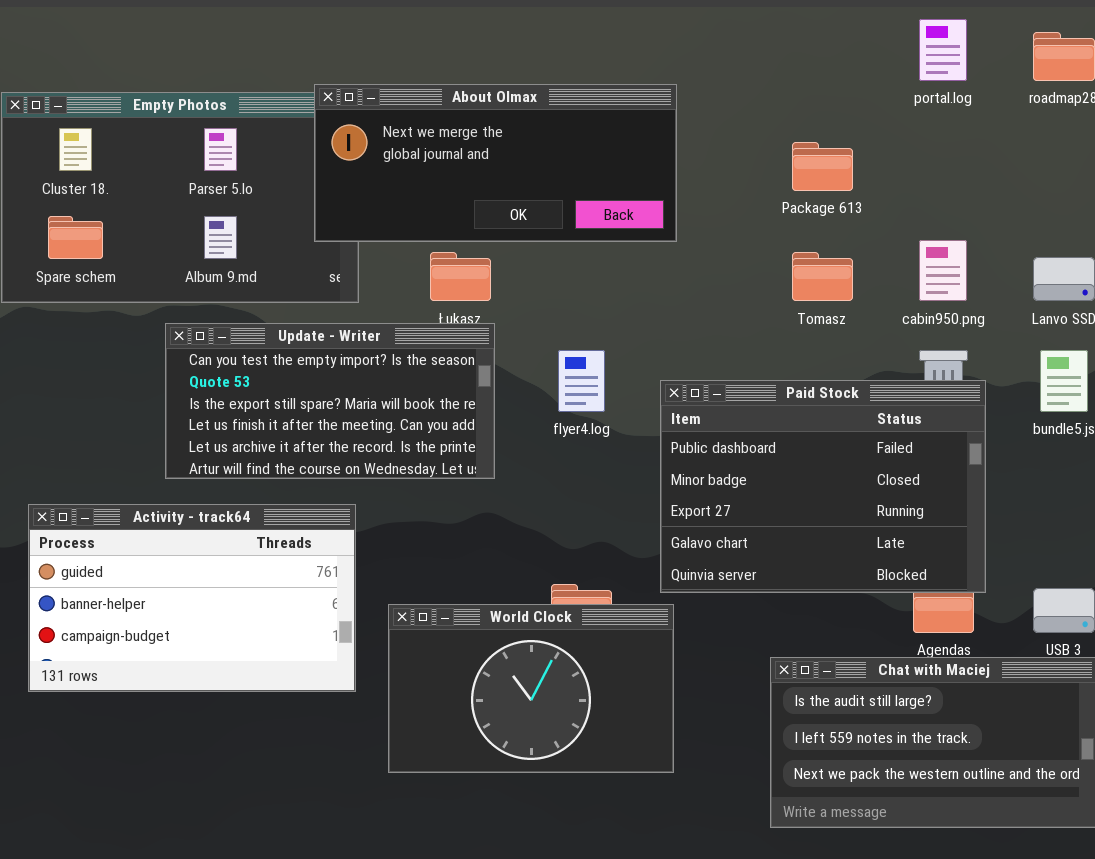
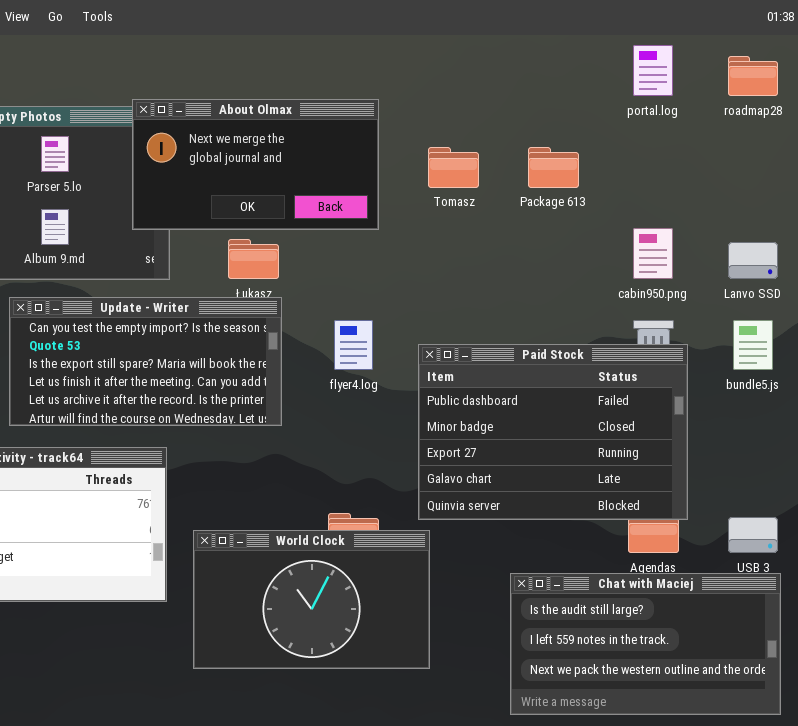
About Olmax: [314,84,677,242] -> [132,99,379,230], resized
Tomasz: [792,252,853,301] -> [428,147,479,188], moved

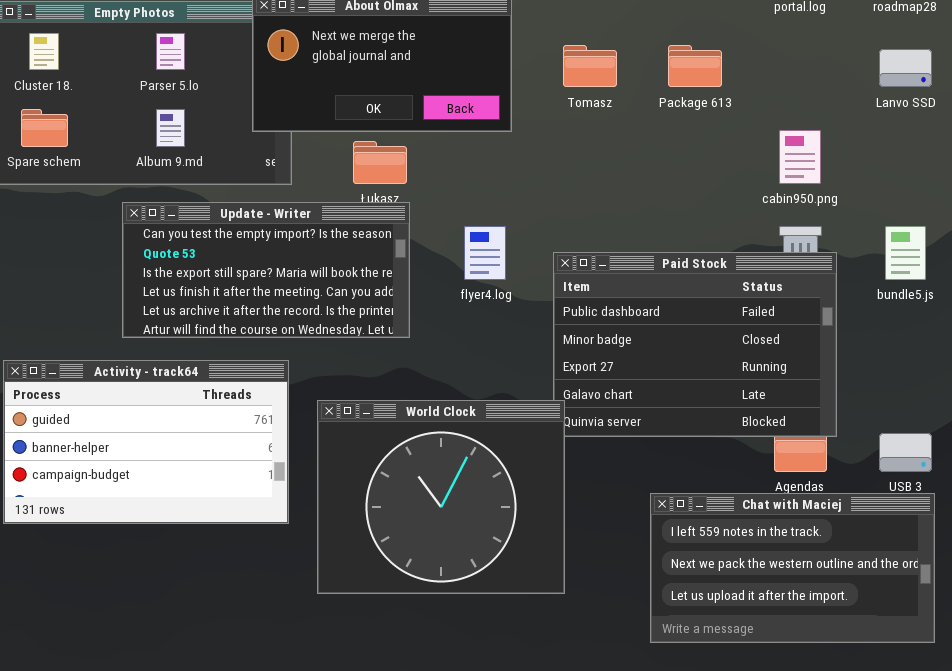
Lanvo SSD: [728,242,778,279] -> [879,49,932,87], moved
World Clock: [193,530,430,669] -> [317,400,565,594], resized
Chat with Maciej: [510,573,781,715] -> [650,493,935,643], scrolled down 1 row

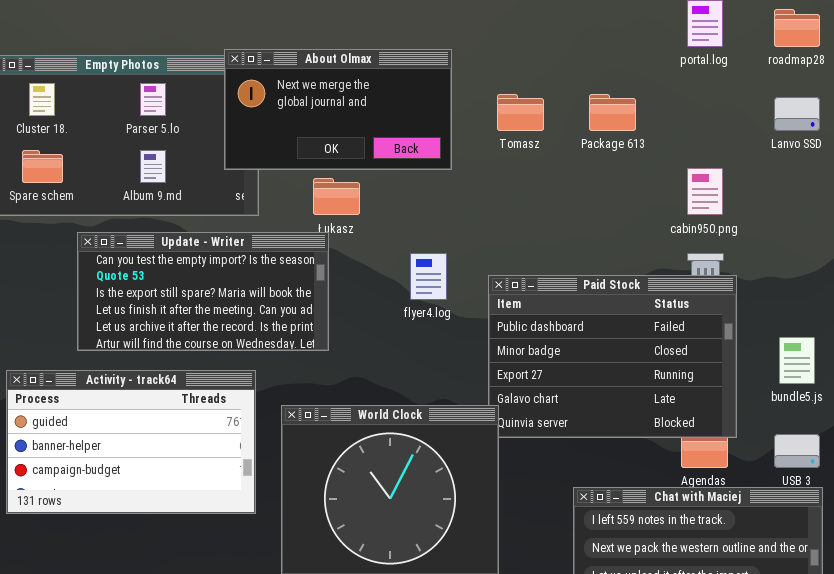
Update - Writer: [122,202,410,338] -> [77,232,329,351], moved
bundle5.js: [885,226,926,280] -> [779,337,815,384], moved

